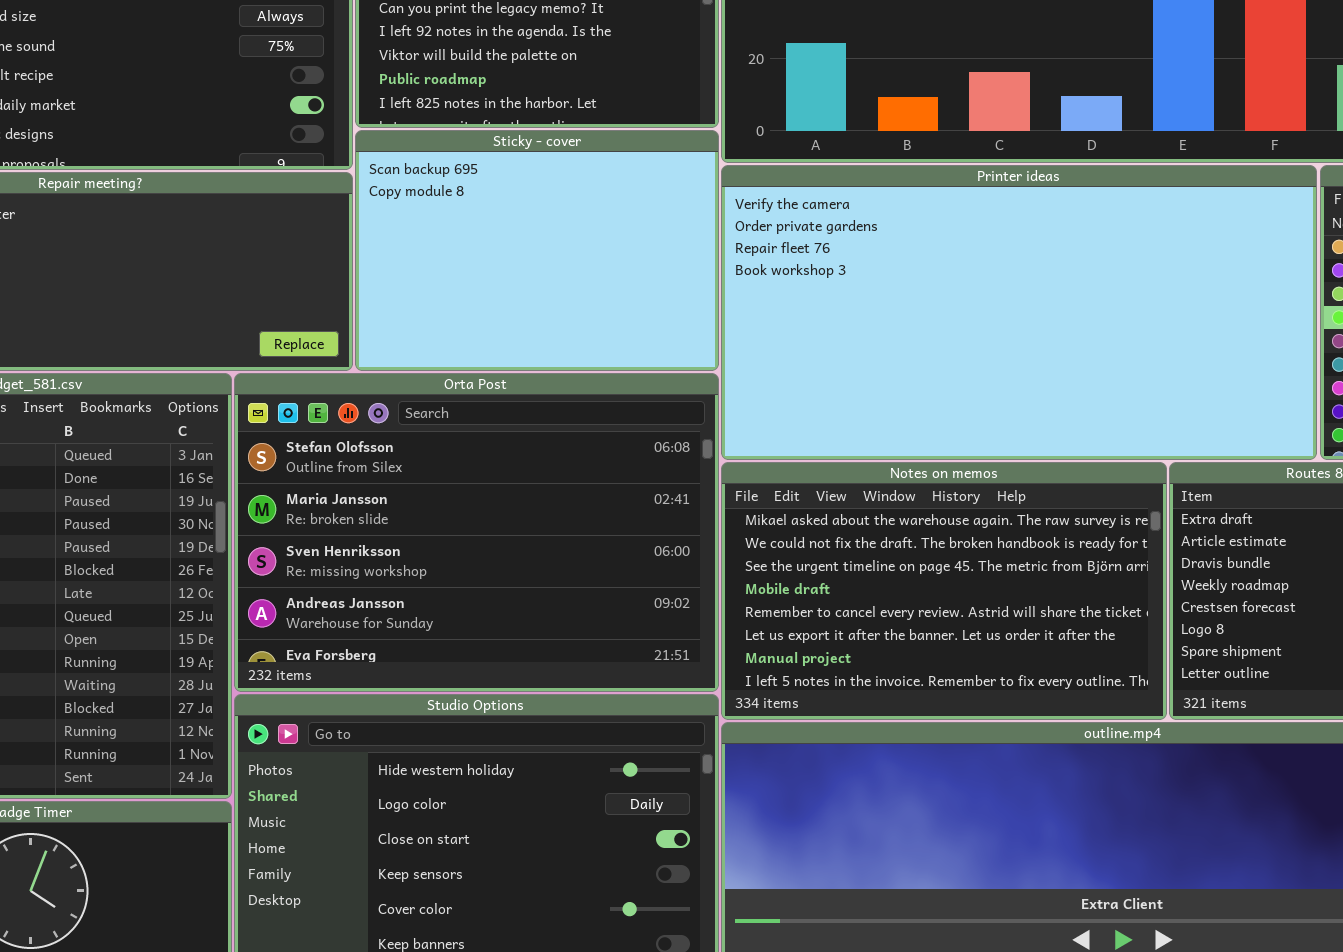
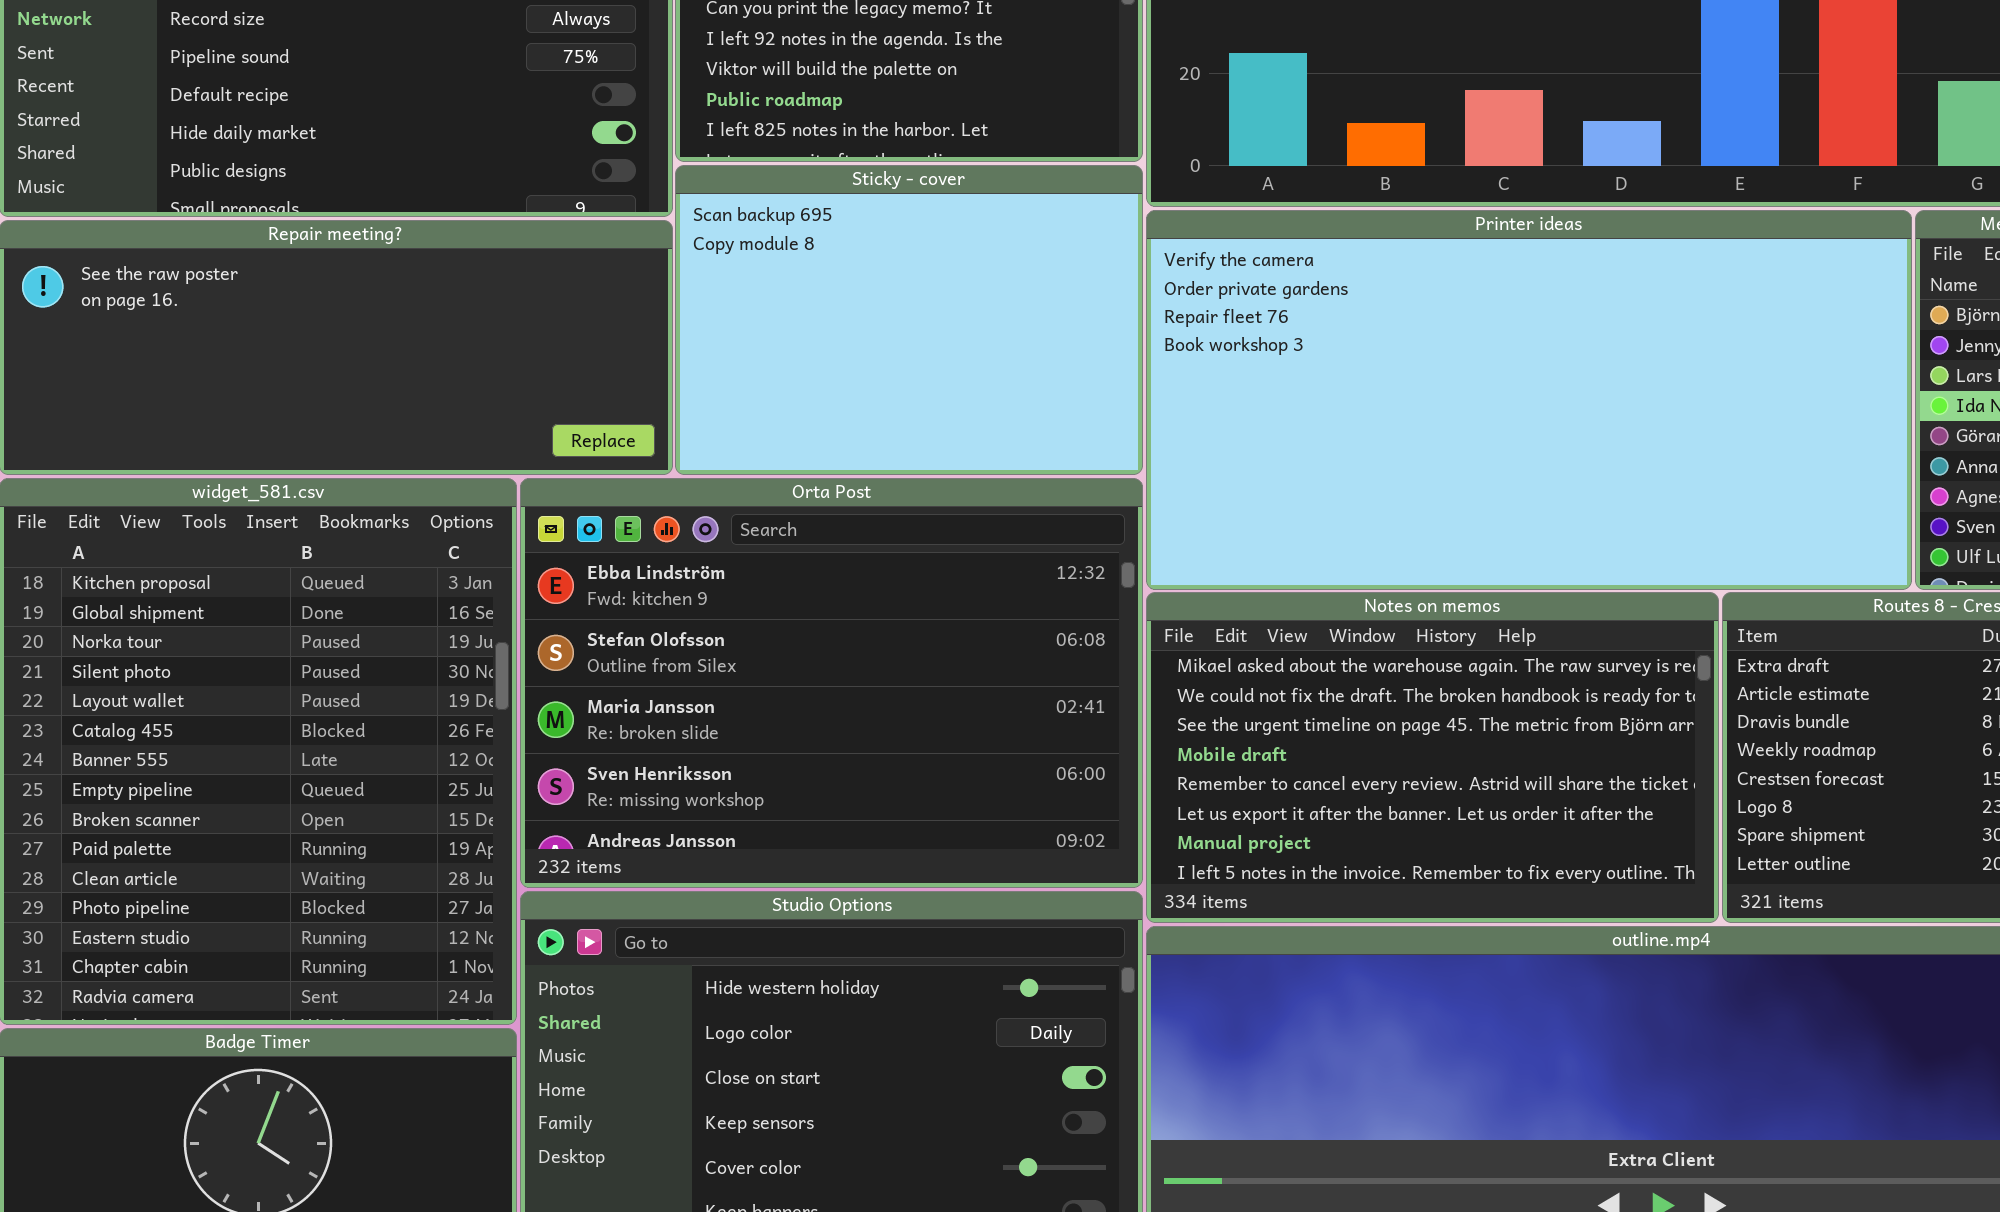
Orta Post: [234,373,719,692] -> [520,478,1143,888], scrolled up 1 row

